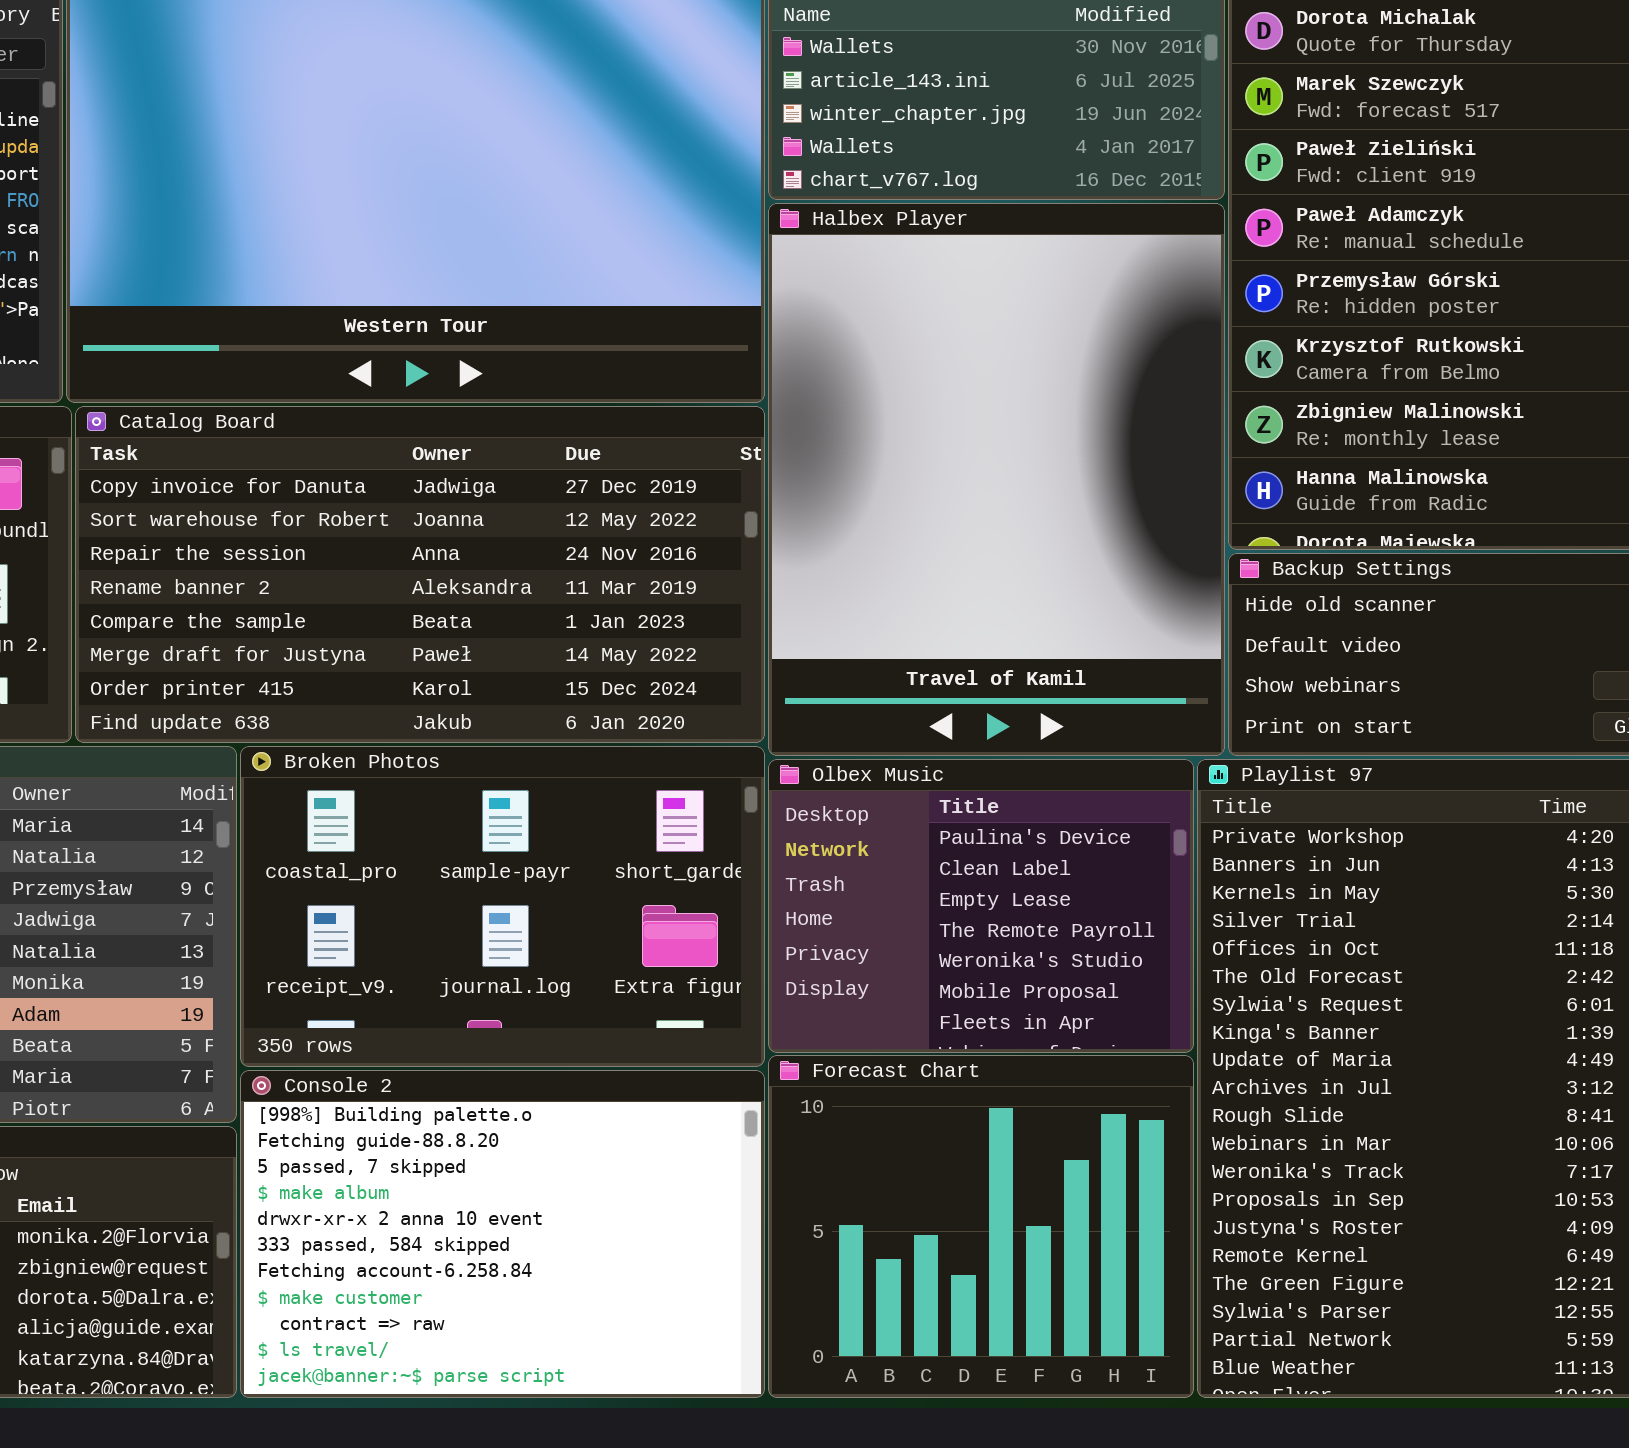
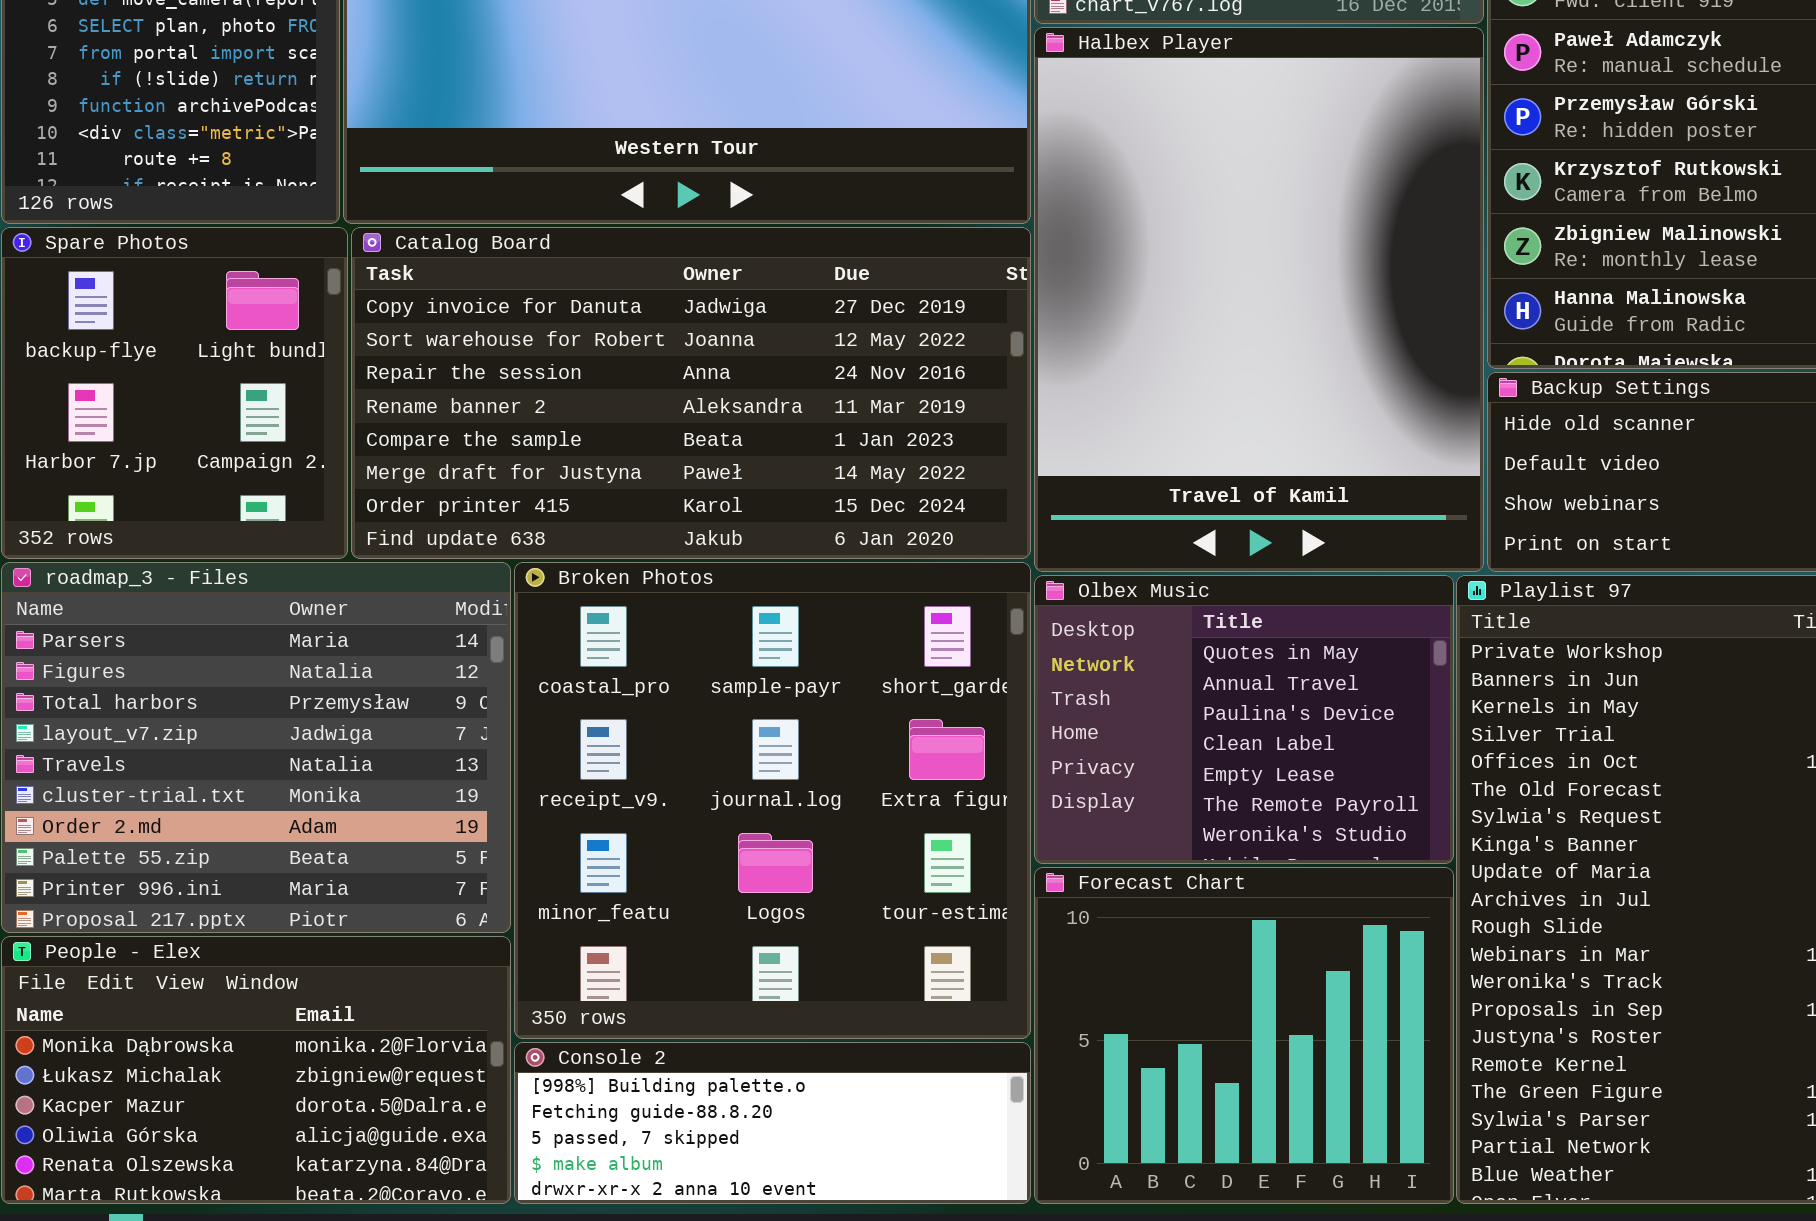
Broken Photos: [240,746,765,1067] -> [514,562,1031,1039], resized
Olbex Music: [768,759,1194,1053] -> [1034,575,1454,864], scrolled up 2 rows
Console 2: [240,1070,765,1398] -> [514,1042,1031,1204], resized

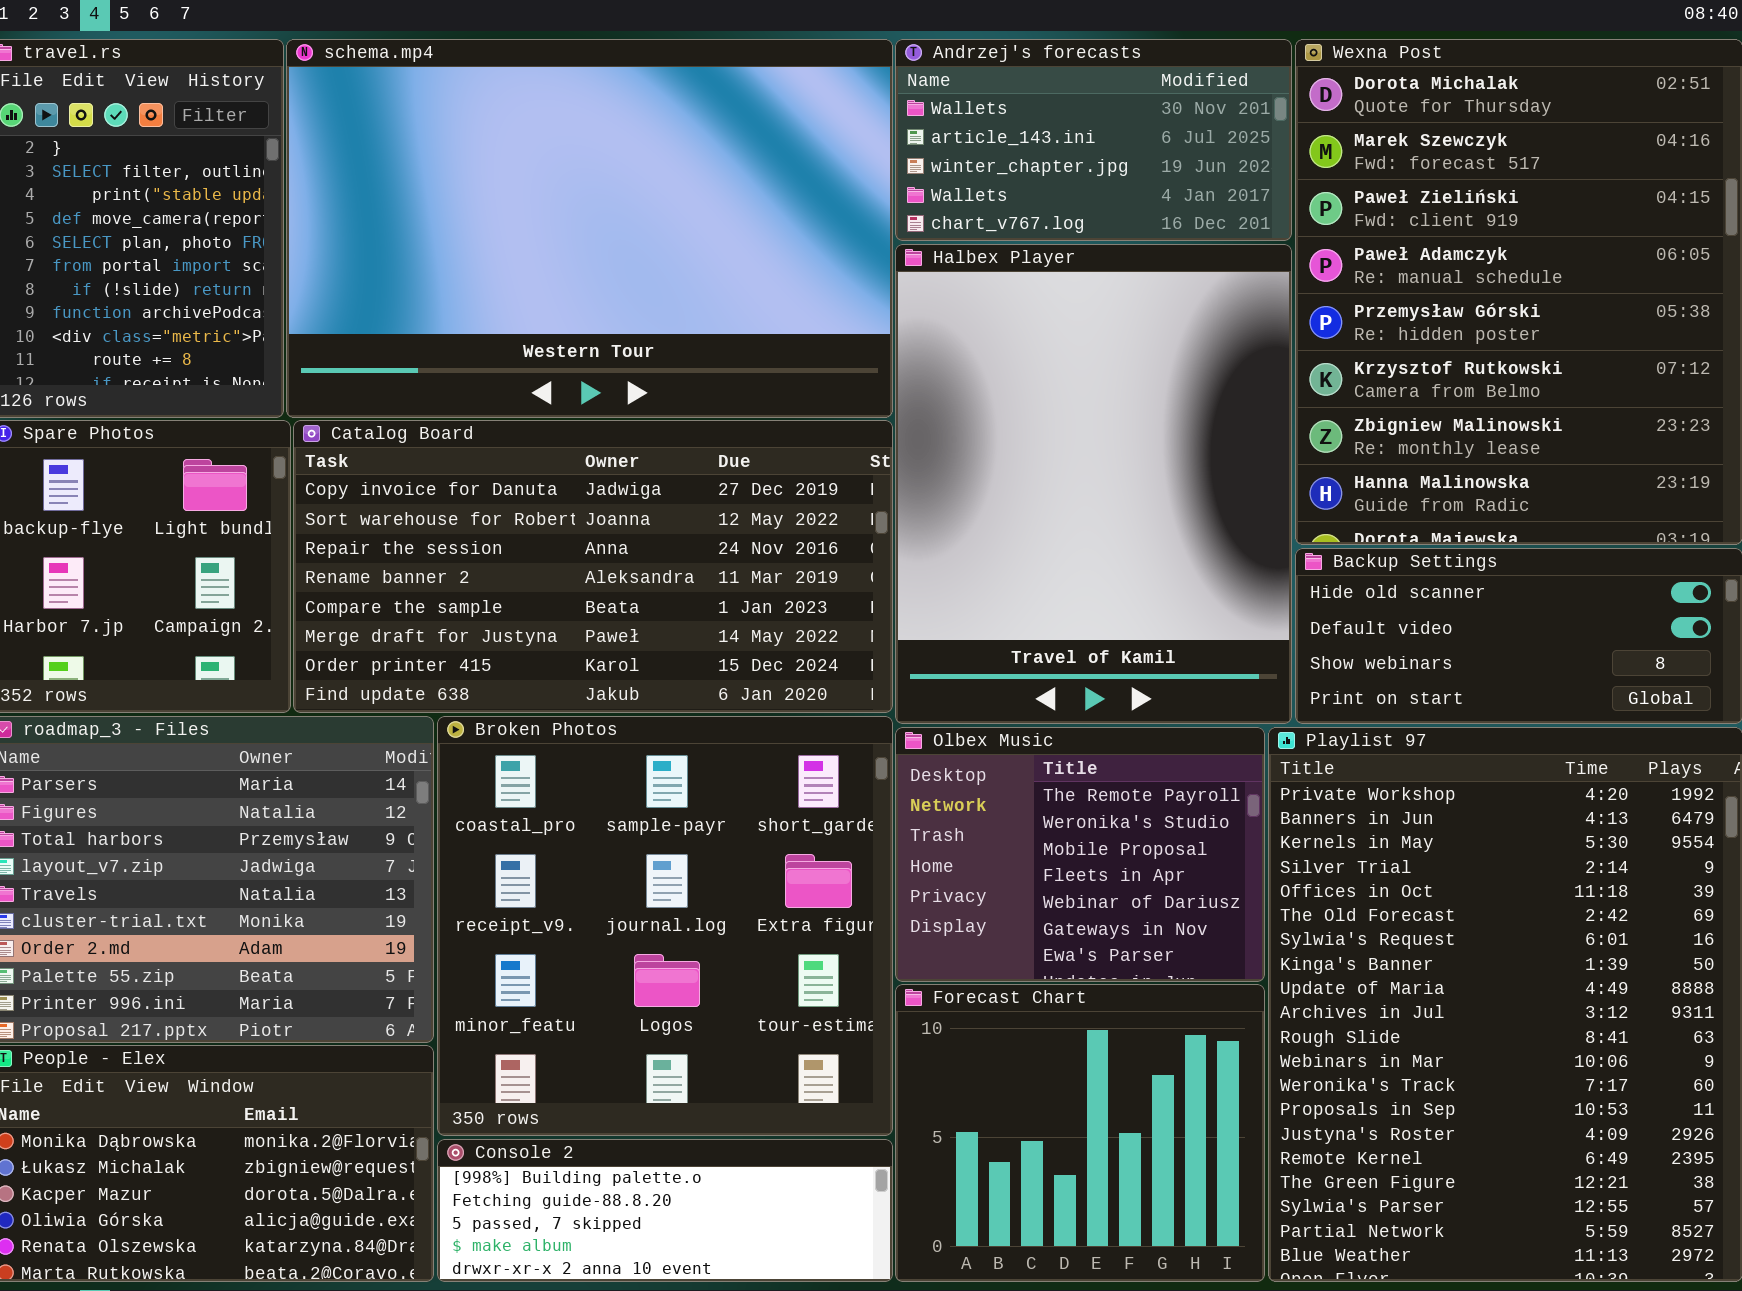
Olbex Music: [1034,575,1454,864] -> [895,727,1265,982], scrolled down 5 rows

